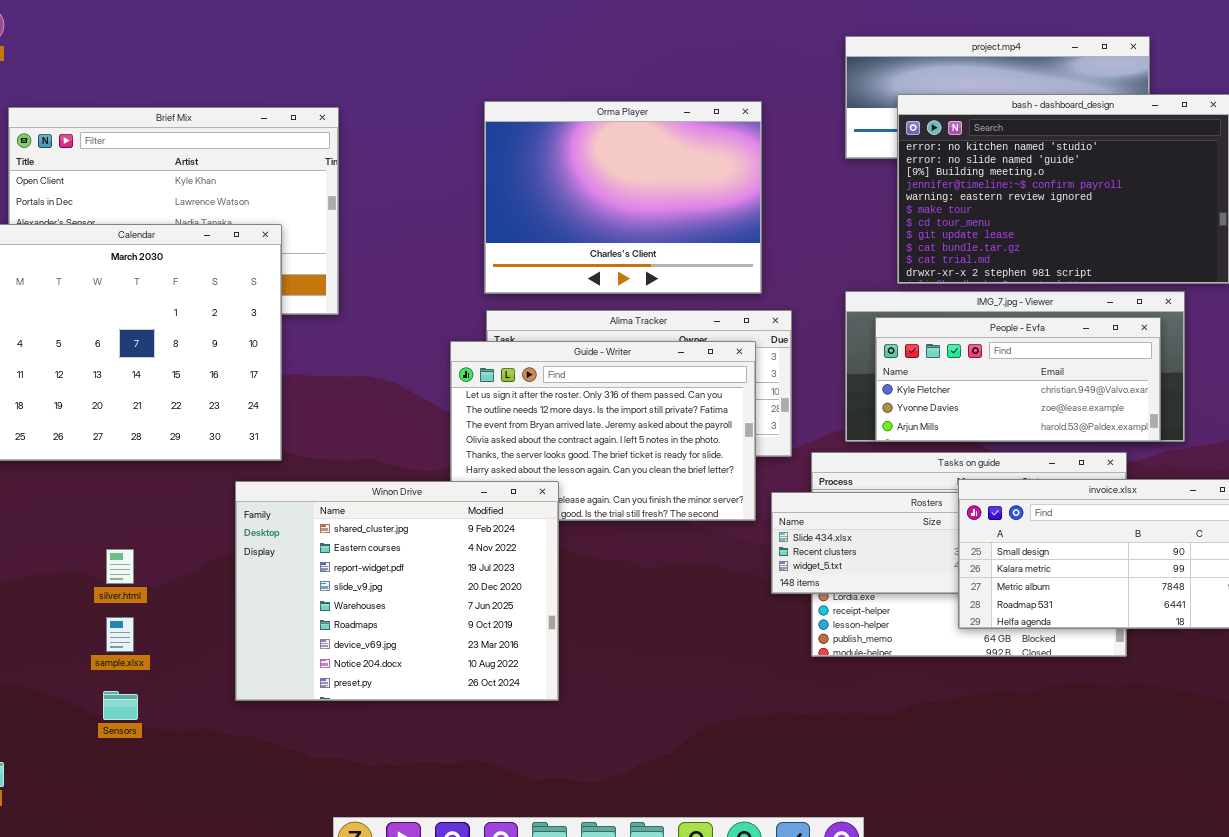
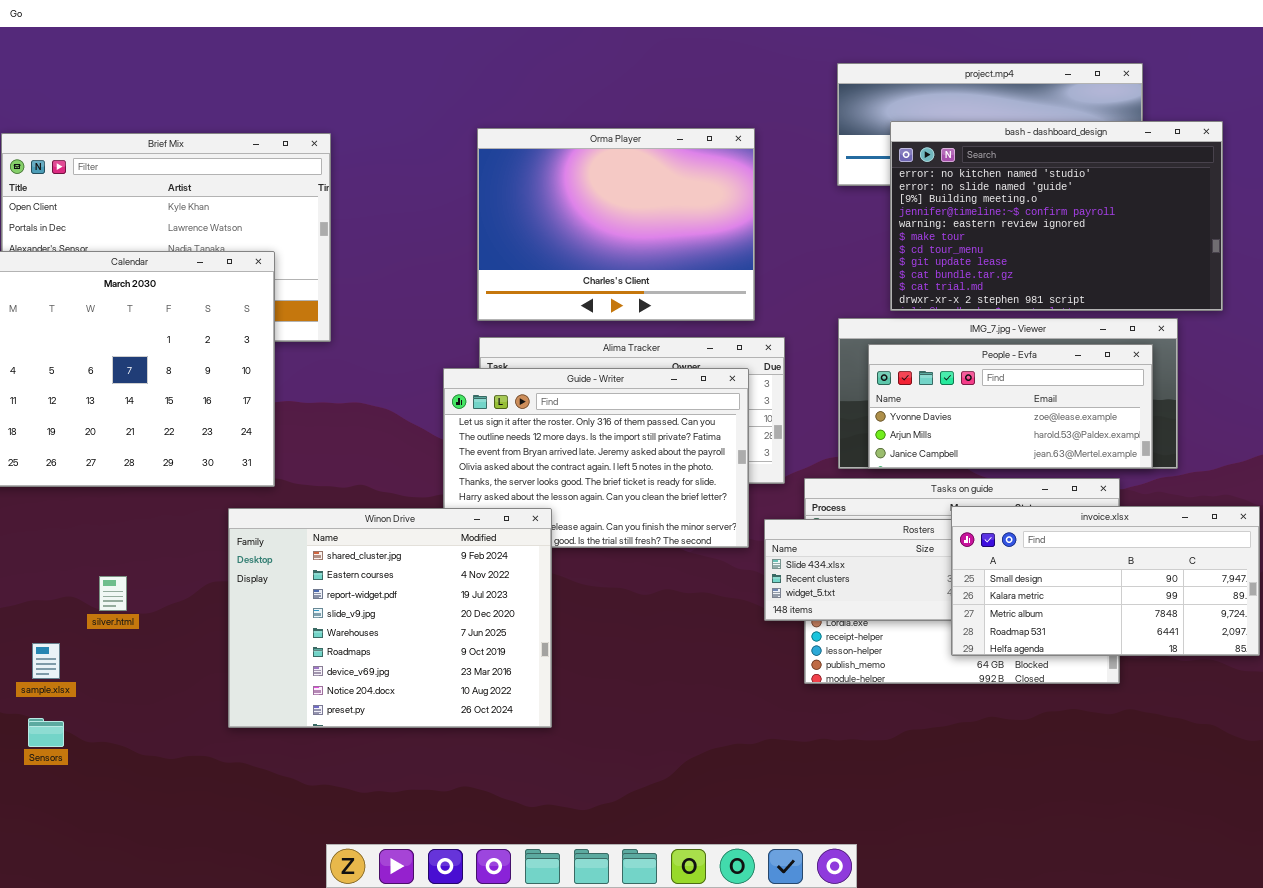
People - Evfa: [875,317,1161,442] -> [868,344,1153,469], scrolled down 1 row
sample.xlsx: [106,617,134,652] -> [32,643,60,679], moved
Sensors: [103,691,138,720] -> [28,718,64,747], moved

